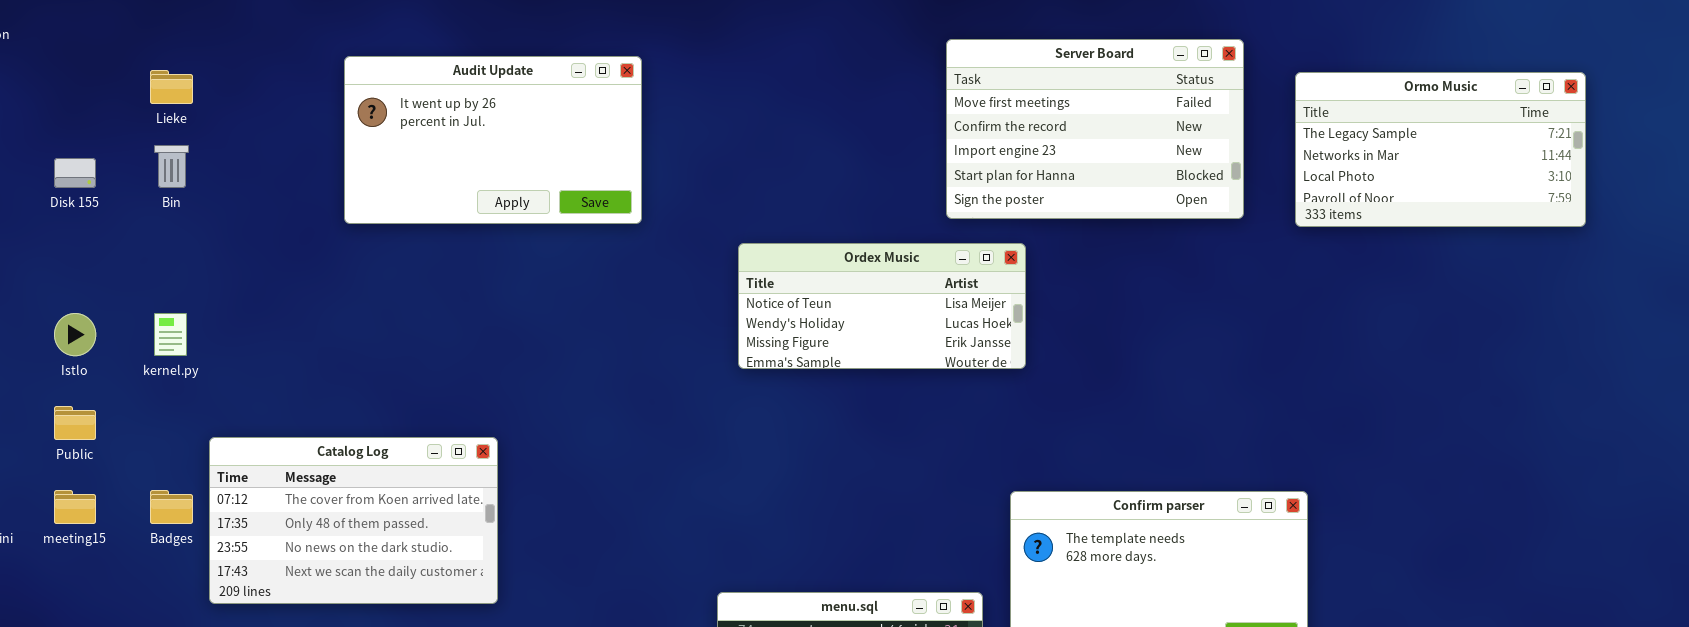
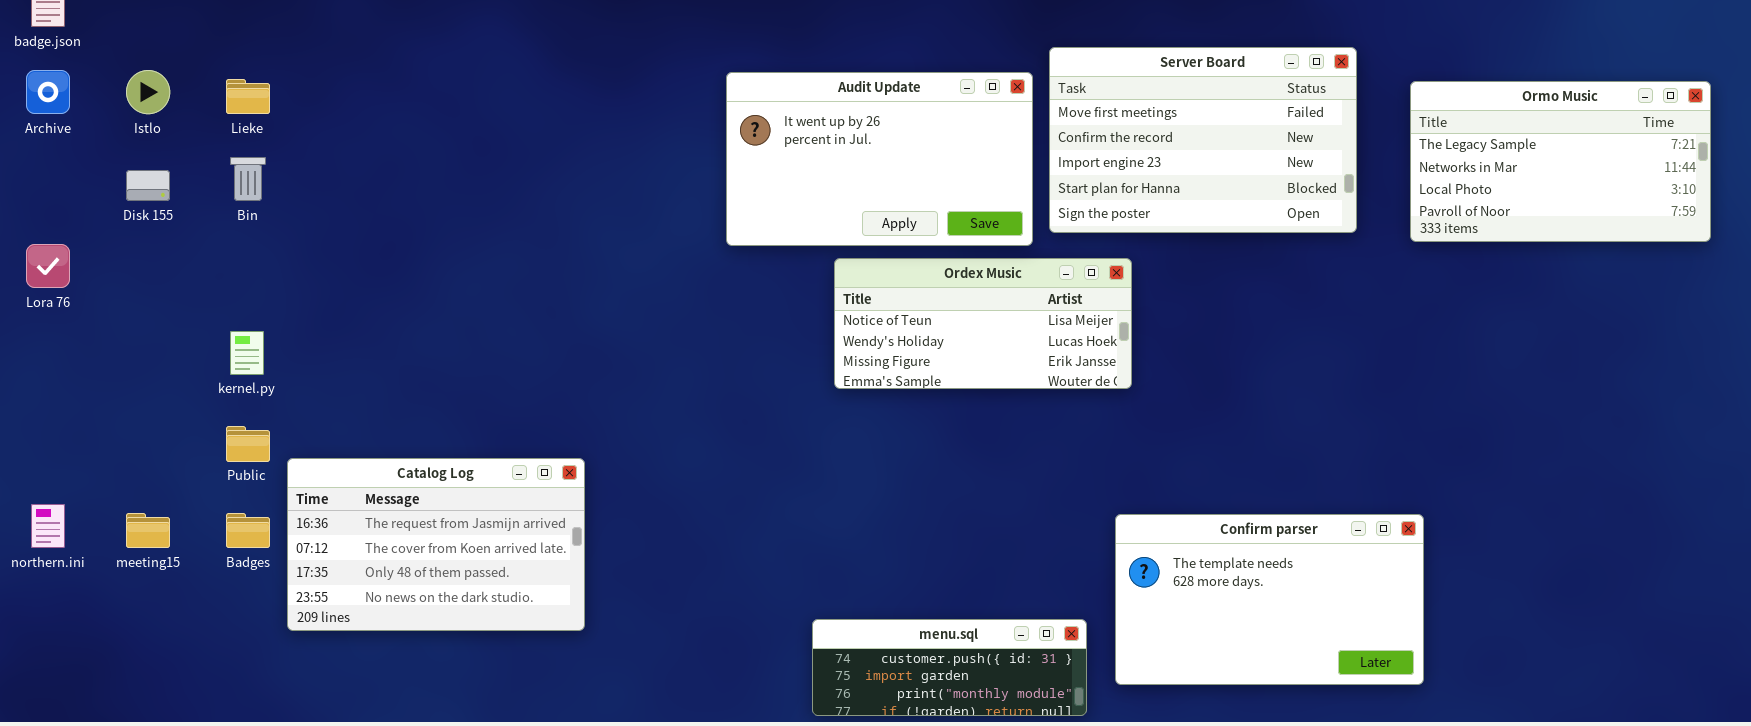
Audit Update: [344,56,642,224] -> [726,72,1033,246], moved
Istlo: [54,313,96,356] -> [126,70,170,114], moved
Public: [54,406,96,440] -> [226,426,270,462], moved
Catalog Log: [209,437,498,604] -> [287,458,585,631], scrolled up 1 row

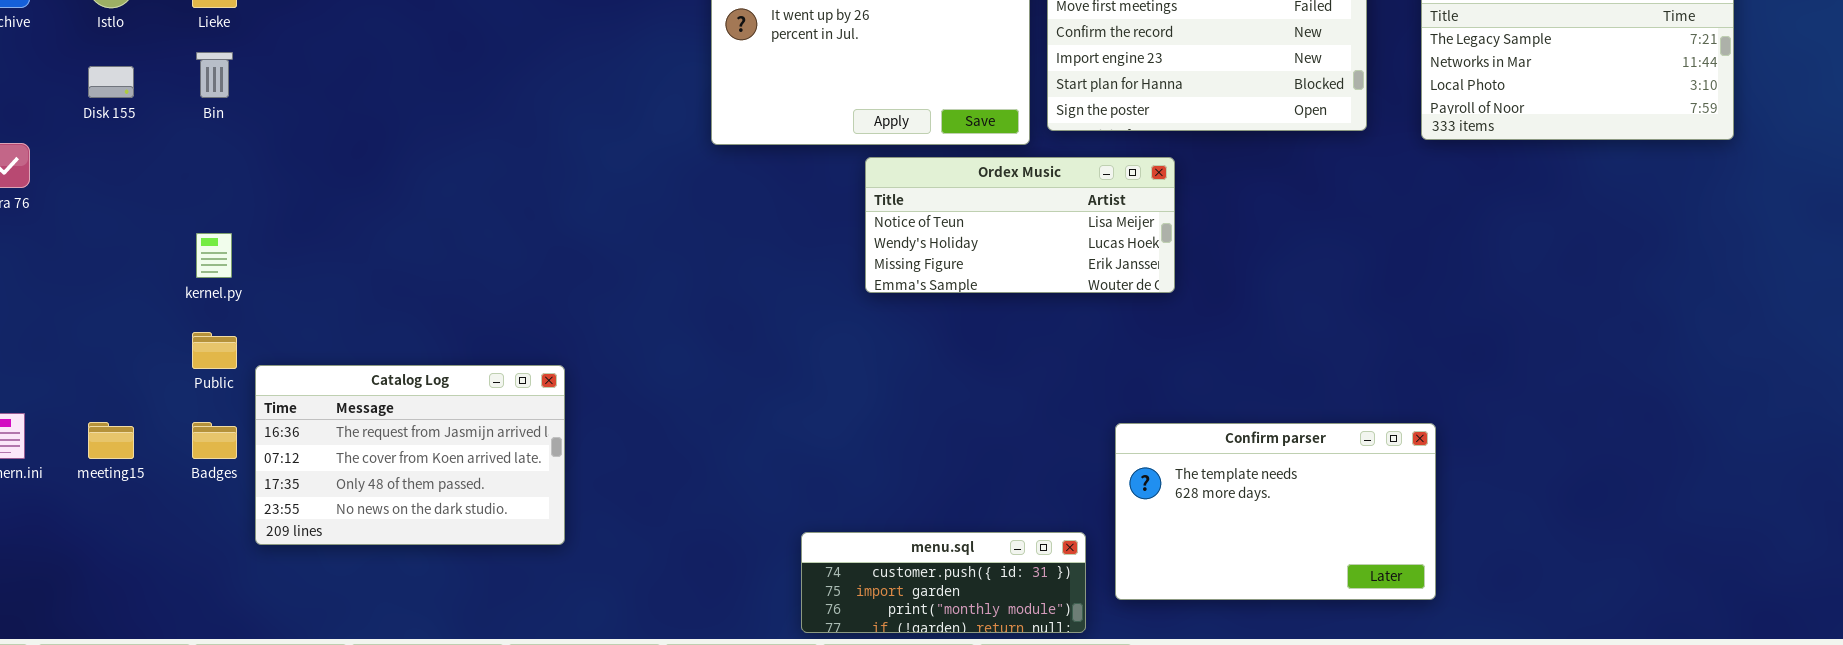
Ordex Music: [834,258,1132,389] -> [865,157,1175,293], moved

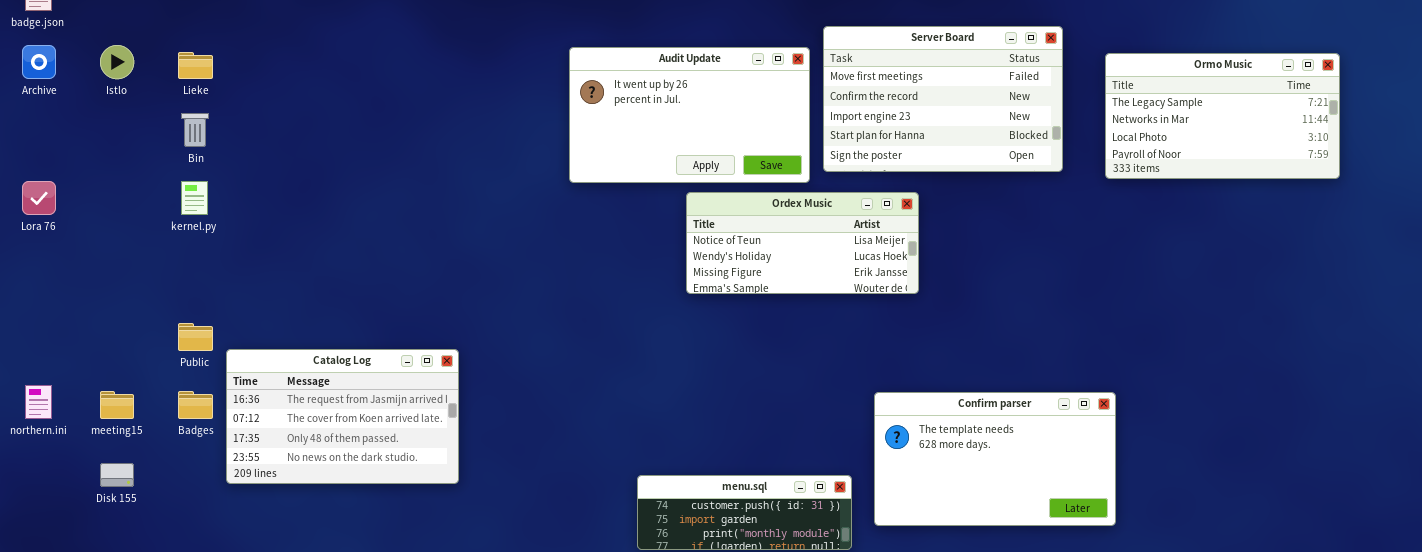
Disk 155: [88,66,134,98] -> [100,463,134,487], moved
kernel.py: [196,233,232,278] -> [181,181,208,215], moved

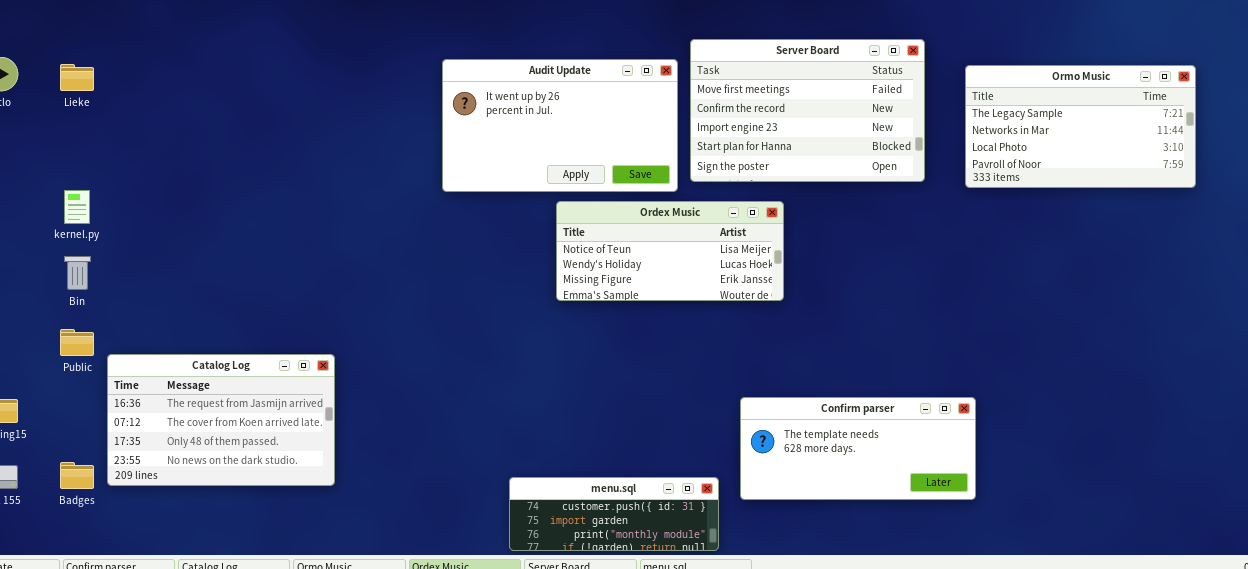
Bin: [181,113,209,147] -> [64,256,91,290], moved
Badges: [178,391,213,419] -> [60,462,94,489], moved
Confirm parser: [874,392,1116,526] -> [740,397,976,500], resized

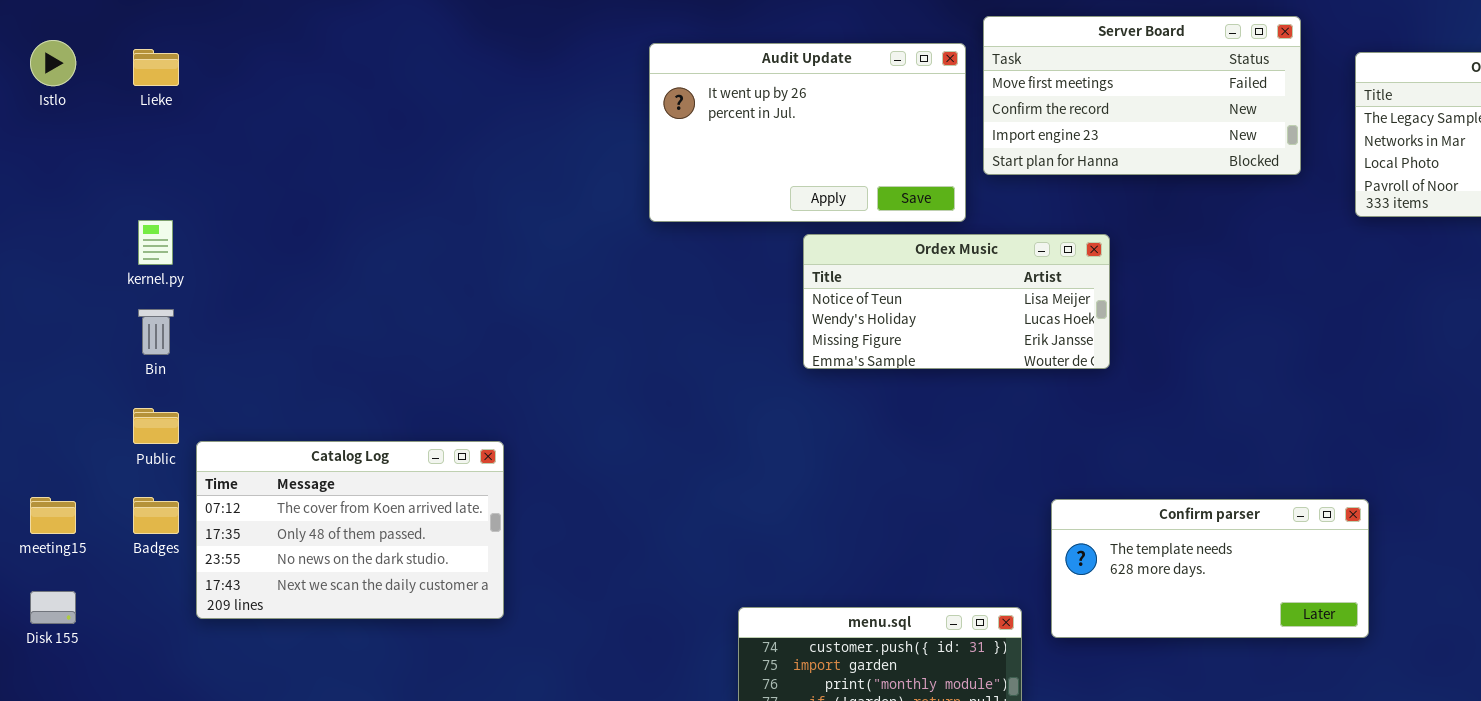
Server Board: [690,39,925,182] -> [983,16,1301,175], resized
Catalog Log: [107,354,335,486] -> [196,441,504,619], scrolled down 1 row
Badges: [60,462,94,489] -> [133,497,179,534], moved

